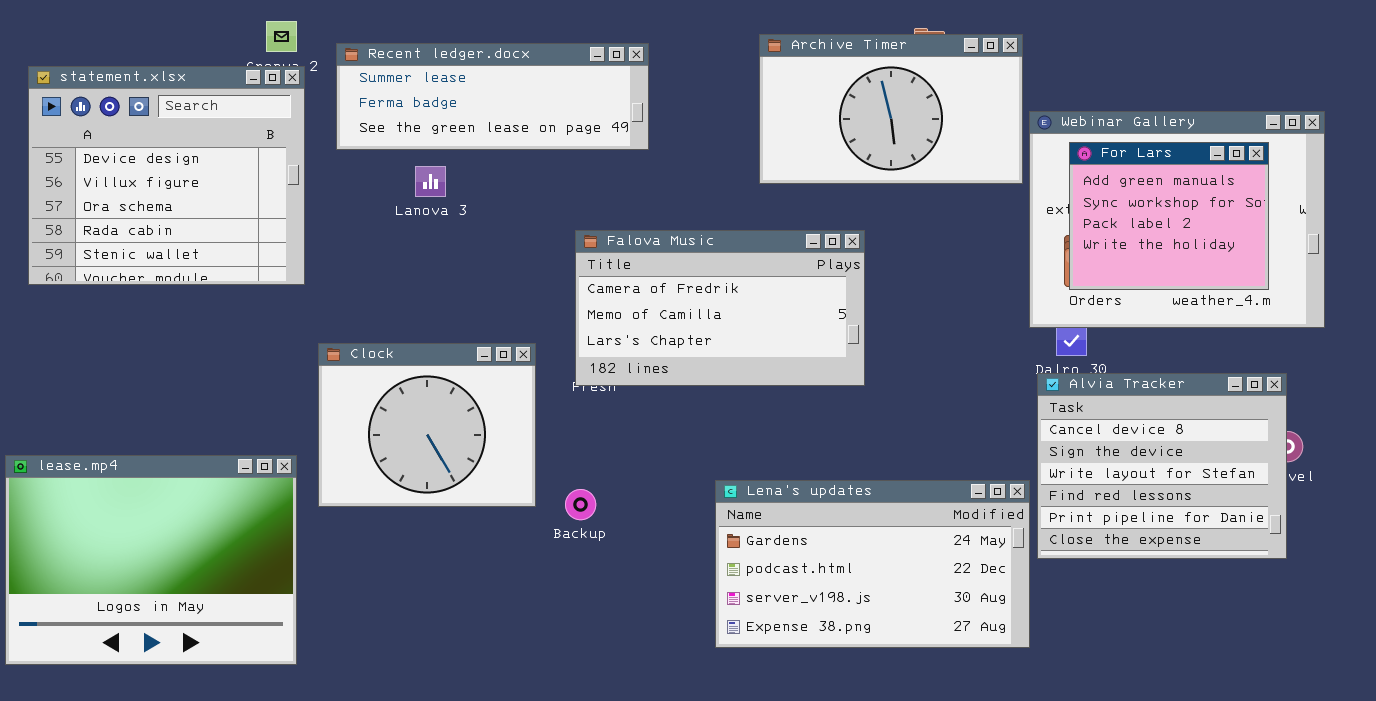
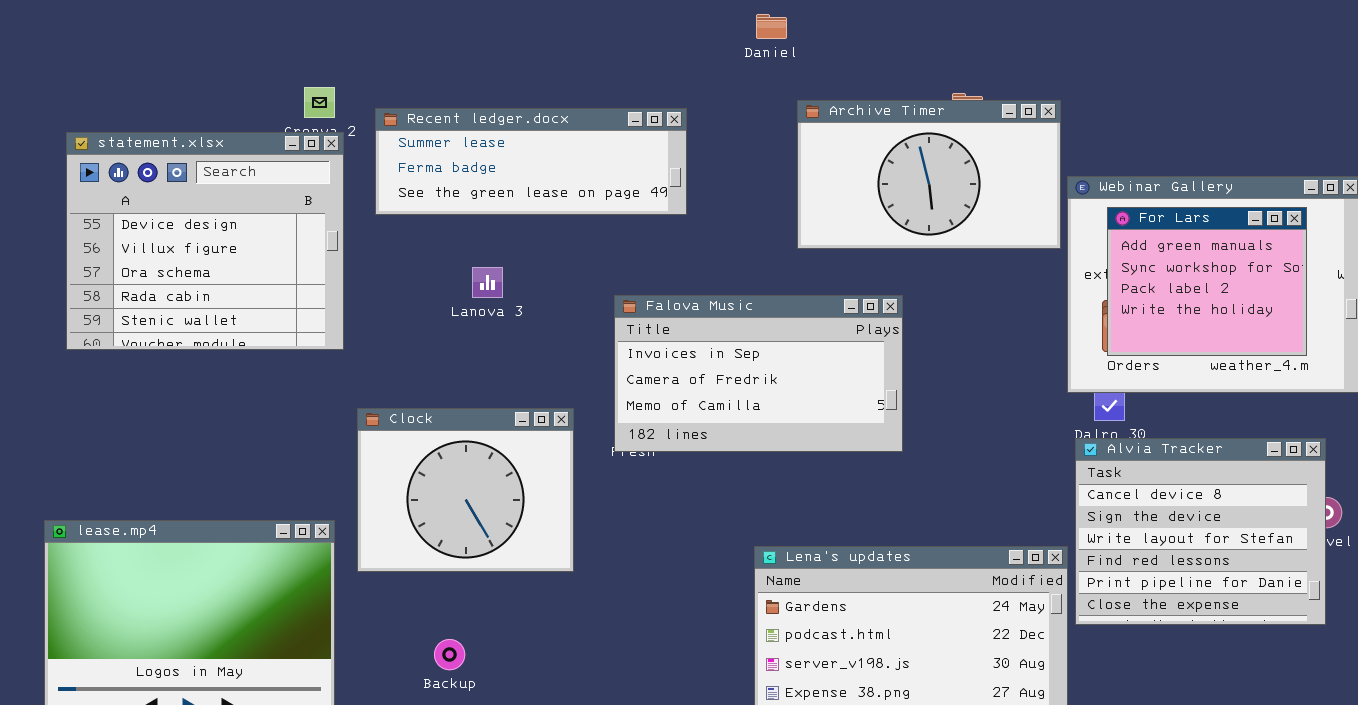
Lanova 3: [415,166,446,197] -> [472,267,503,298], moved
Falova Music: [575,230,865,386] -> [614,295,903,452], scrolled up 1 row
Backup: [565,489,596,520] -> [434,639,465,670], moved

